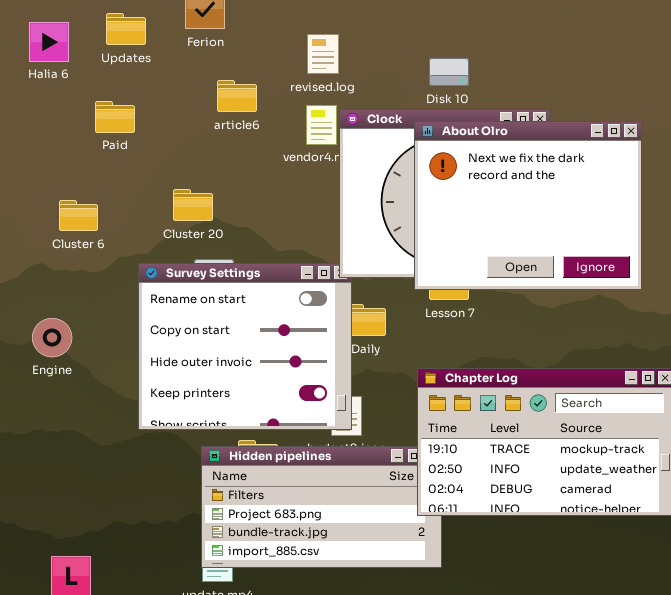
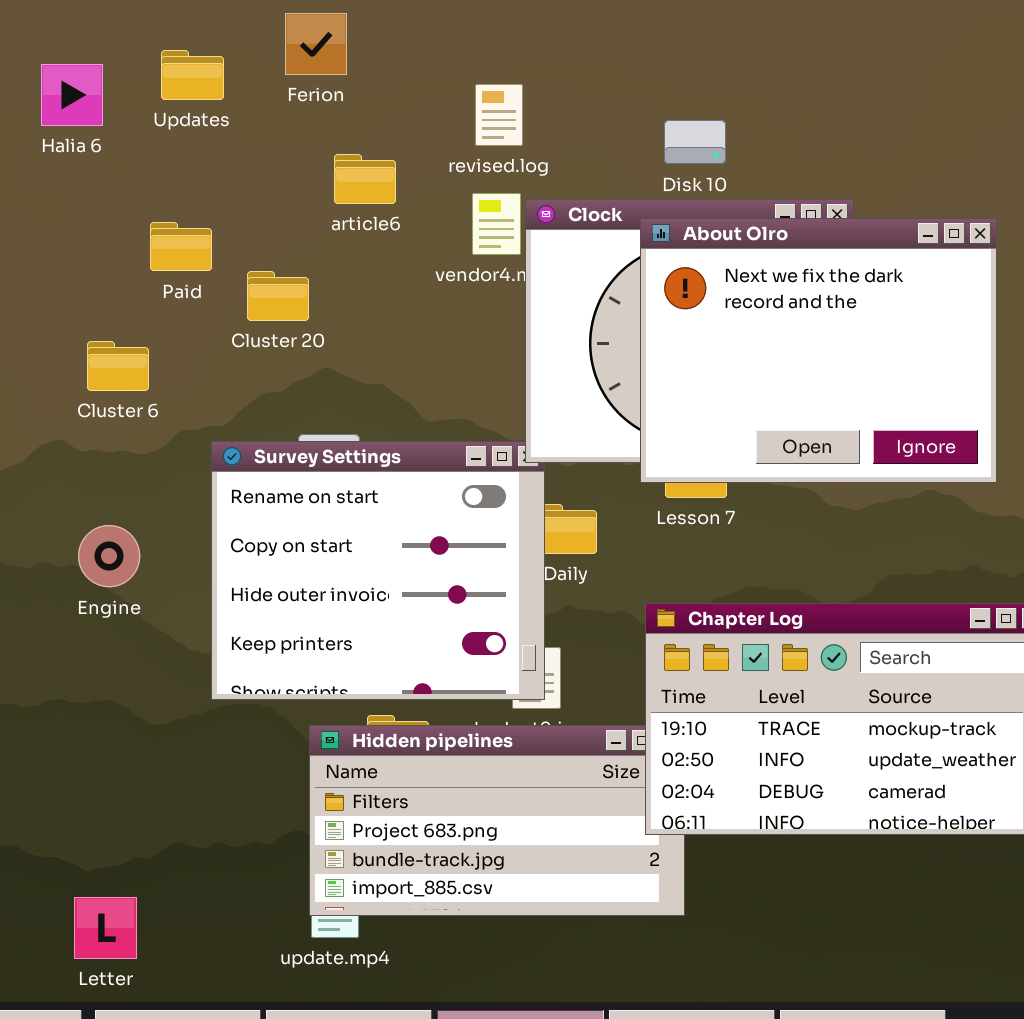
Paid: [95,101,135,133] -> [150,222,212,271], moved
Cluster 20: [173,189,213,221] -> [247,271,309,321], moved
Engine: [32,318,72,357] -> [78,525,140,587], moved

